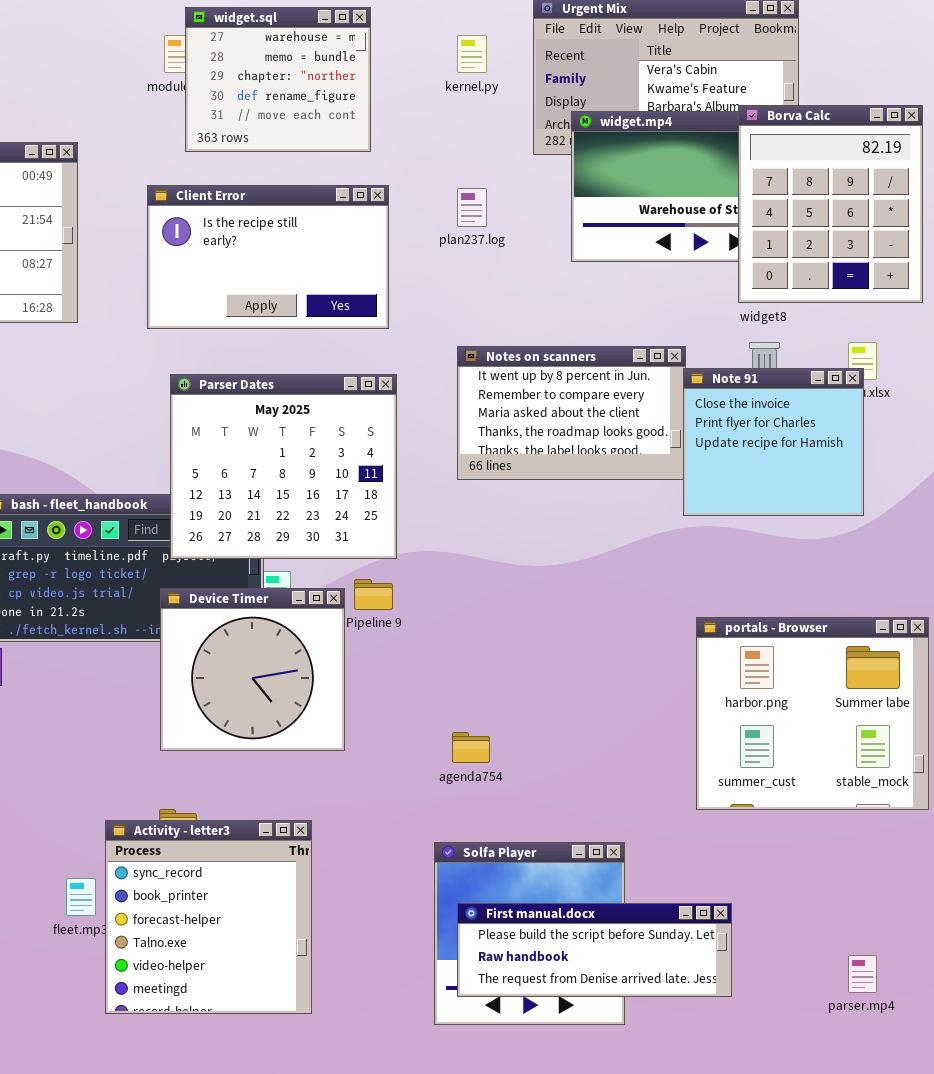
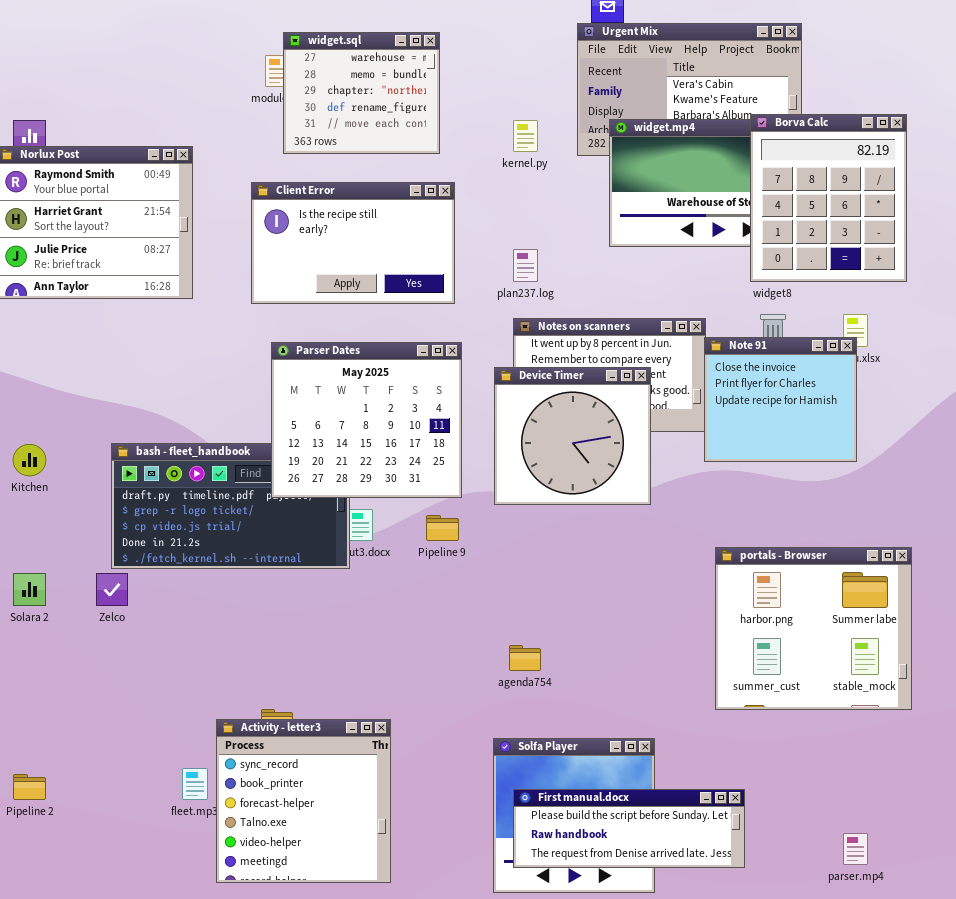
kernel.py: [457,35,487,73] -> [513,120,538,152], moved
plan237.log: [457,188,487,227] -> [513,249,538,282], moved
Device Timer: [160,588,345,751] -> [494,367,651,505], moved

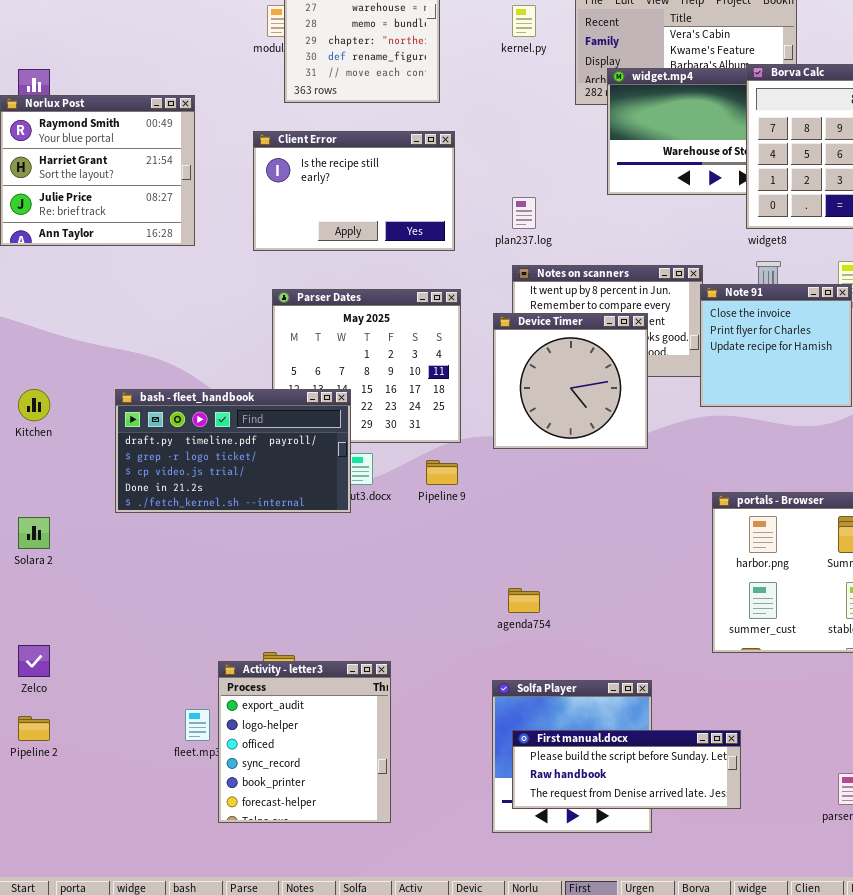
kernel.py: [513,120,538,152] -> [512,5,536,37], moved
bash - fleet_handbook: [111,443,350,569] -> [115,389,351,513], raised
Zelco: [96,573,128,606] -> [18,645,50,677], moved
Activity - letter3: [216,719,391,883] -> [218,661,391,823], scrolled up 3 rows

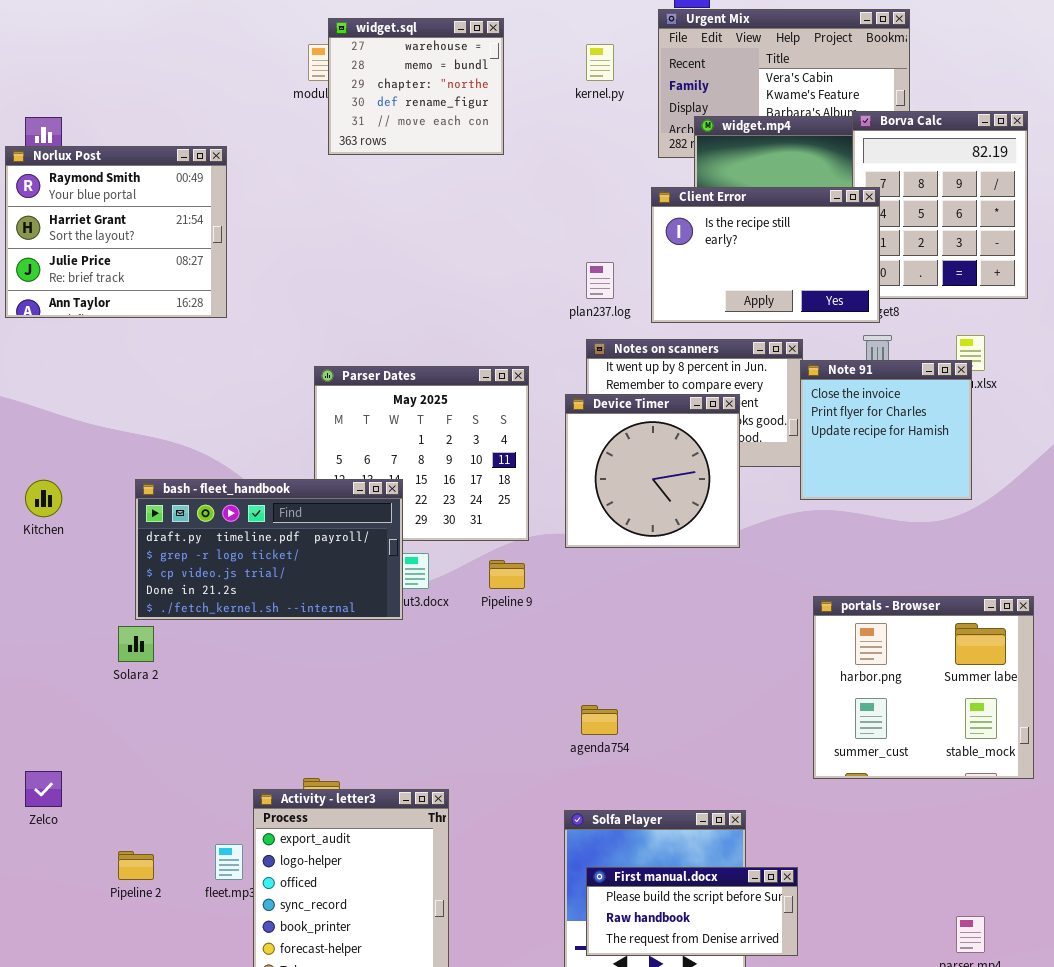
Client Error: [253,131,455,251] -> [651,187,880,323], moved
Solara 2: [18,517,50,549] -> [118,626,154,662], moved
Pipeline 2: [18,716,50,741] -> [118,851,154,880], moved
First manual.docx: [512,730,741,809] -> [586,867,798,956], resized

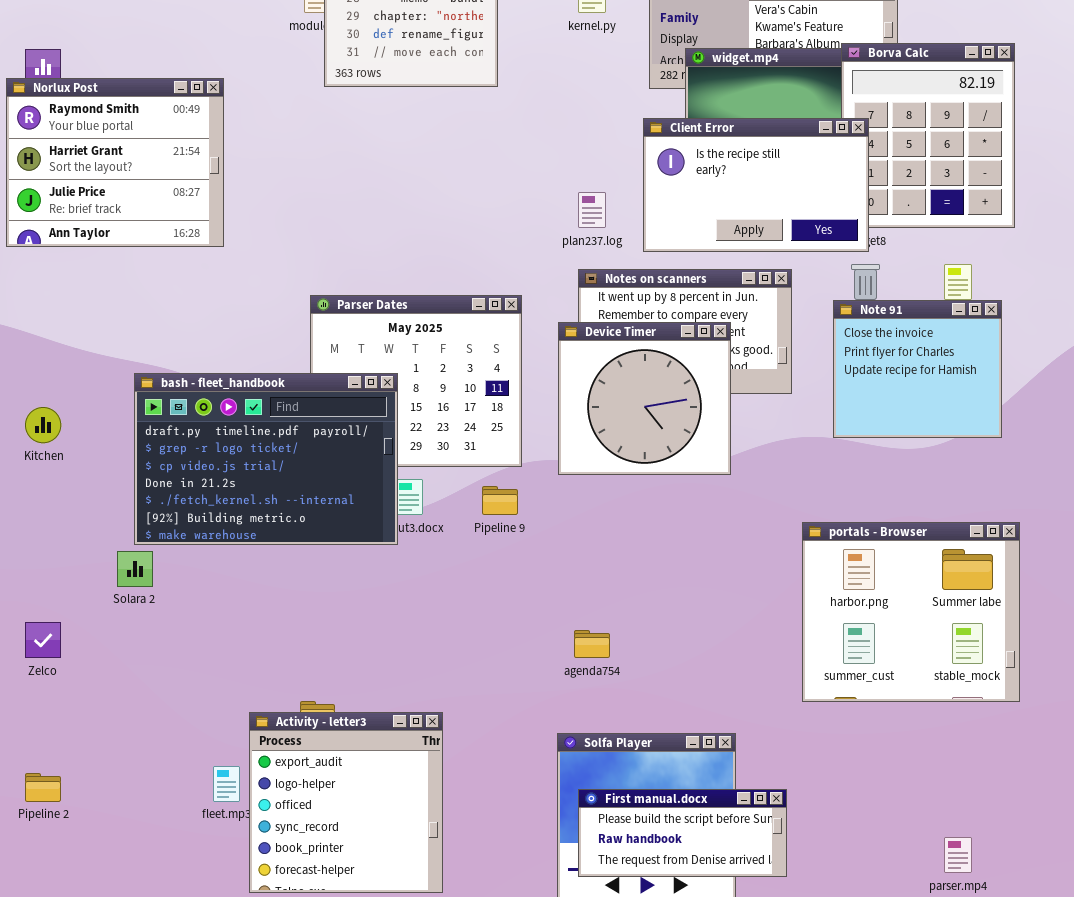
Note 91: [800,360,972,500] -> [833,300,1002,438], moved
bash - fleet_handbook: [135,479,403,620] -> [134,373,398,545], resized
Zelco: [25,771,62,807] -> [25,622,61,658], moved
Pipeline 2: [118,851,154,880] -> [25,773,61,802], moved

